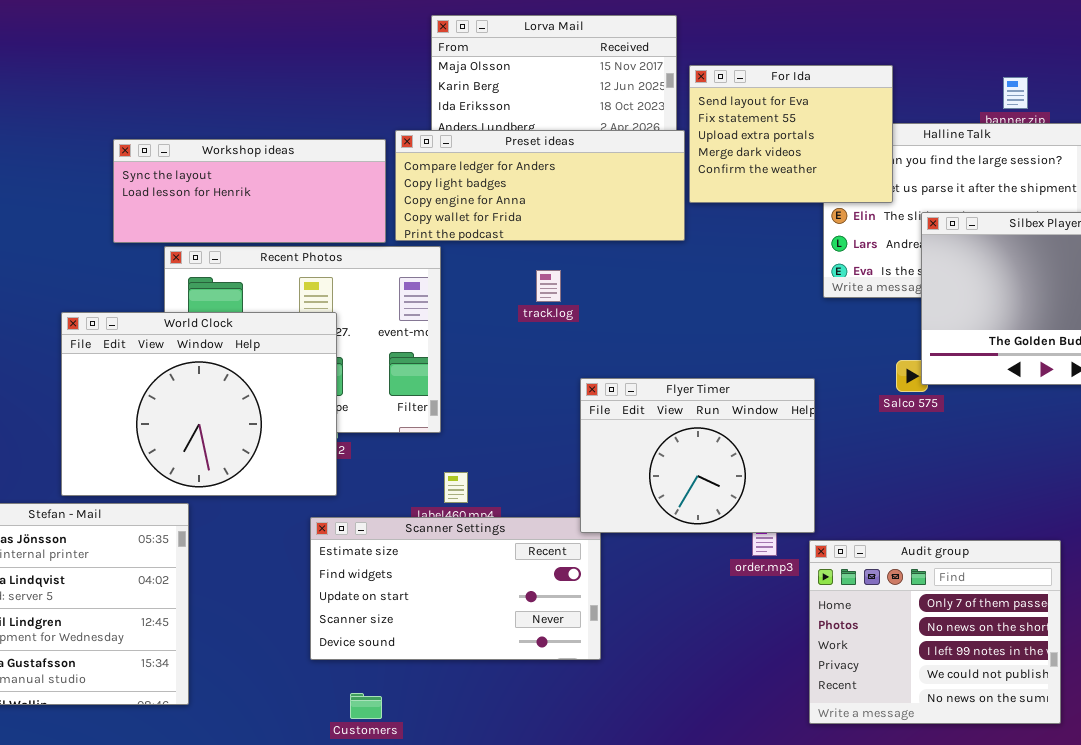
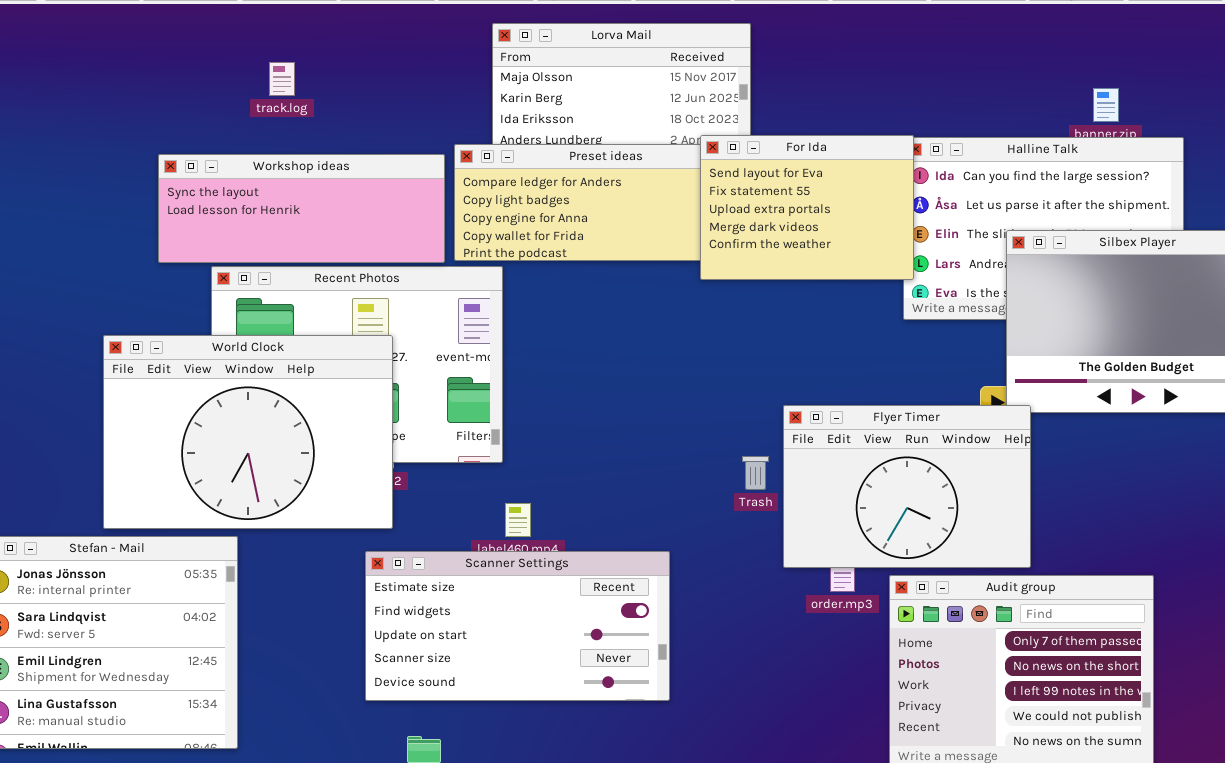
For Ida: [689,65,893,203] -> [700,135,914,280], moved
track.log: [536,270,561,302] -> [269,62,295,96], moved
Flyer Timer: [580,378,815,533] -> [783,405,1031,568], moved

